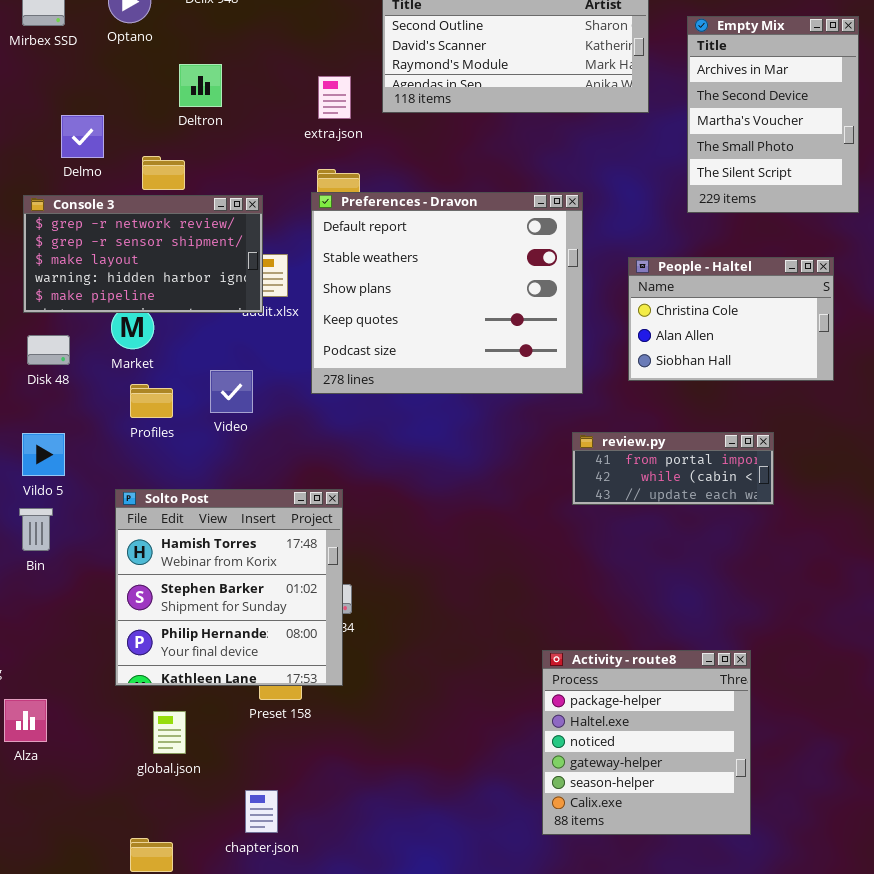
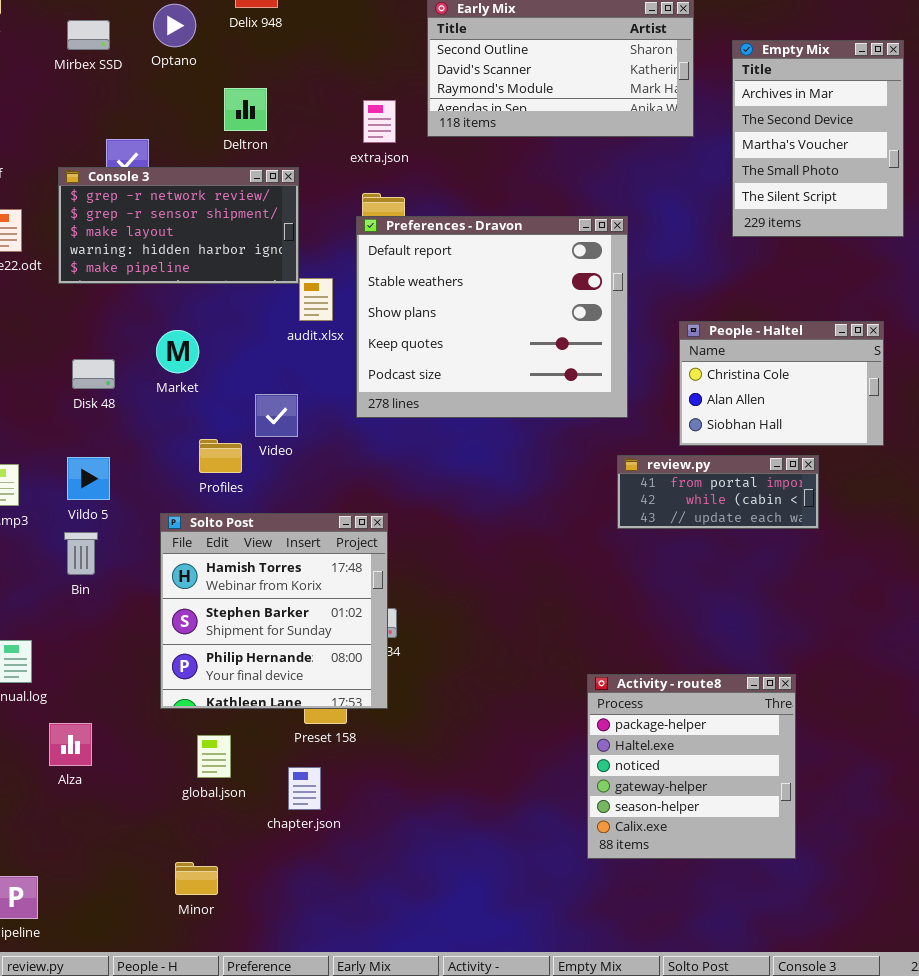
Console 3: [23,195,263,313] -> [58,167,299,284], moved
People - Haltel: [628,257,834,381] -> [679,321,884,446], moved
Profiles: [130,384,173,418] -> [199,439,242,473], moved
chapter.json: [245,790,278,833] -> [288,767,321,810], moved

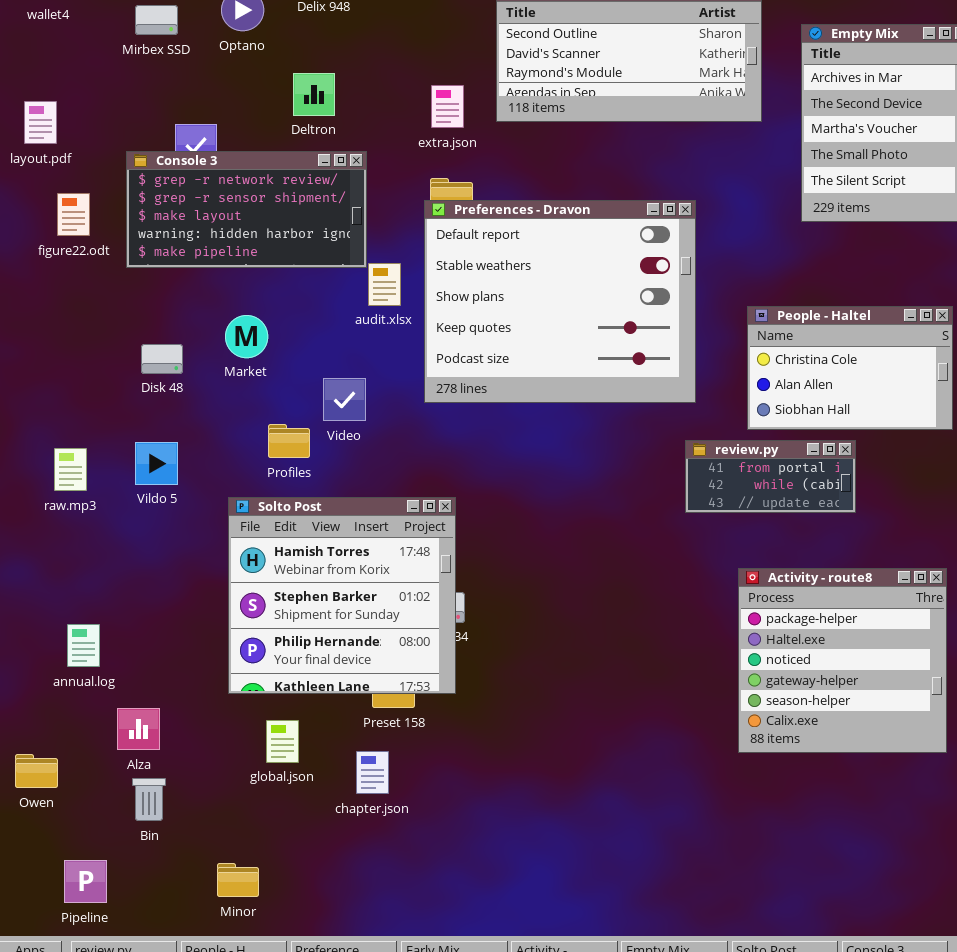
review.py: [617,455,819,529] -> [685,440,856,513], resized
Bin: [64,532,98,575] -> [132,778,166,821], moved
Activity - route8: [587,674,796,859] -> [738,568,947,753], moved
Minor: [175,862,218,895] -> [217,863,259,897], moved

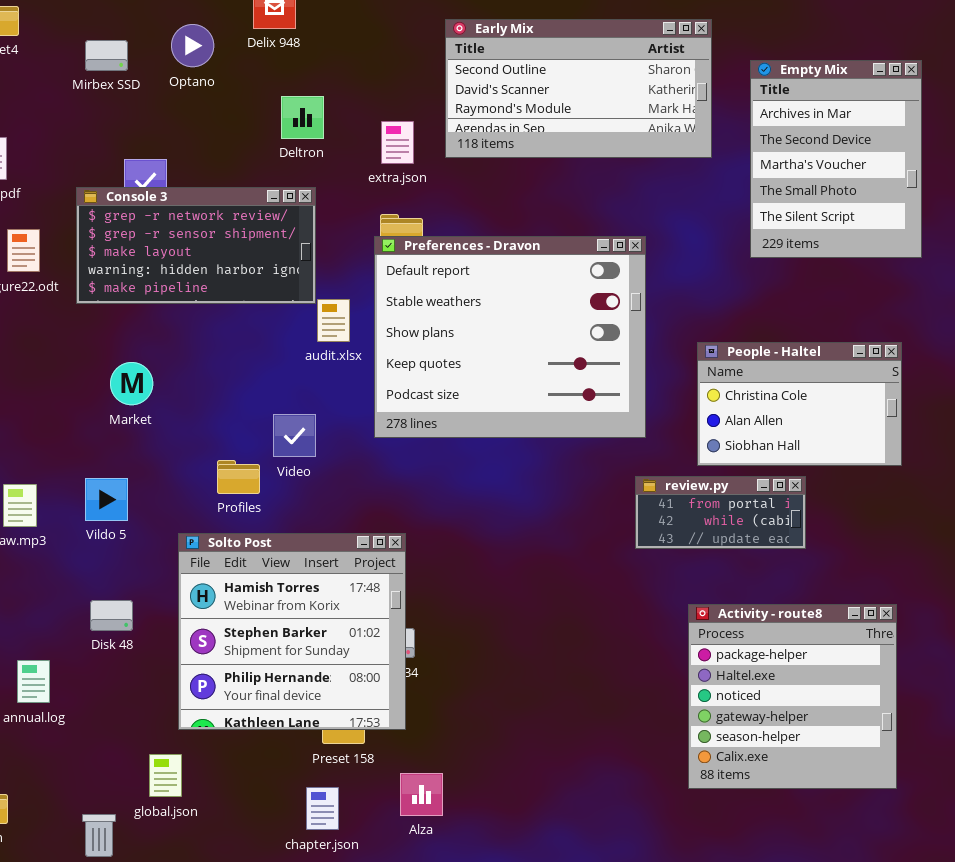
Deltron: [293,73,335,116] -> [281,96,324,139], moved
Market: [225,315,268,358] -> [110,362,153,405], moved
Disk 48: [141,344,183,374] -> [90,600,133,631], moved
Alza: [117,708,160,750] -> [400,773,443,816], moved
global.json: [266,720,299,763] -> [149,754,182,797], moved

